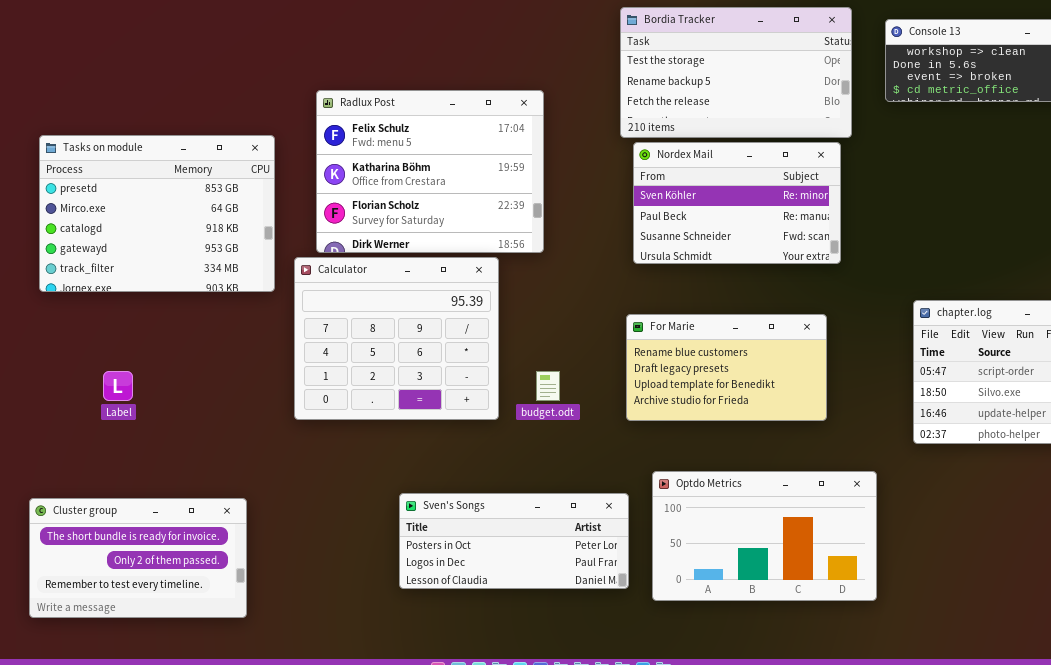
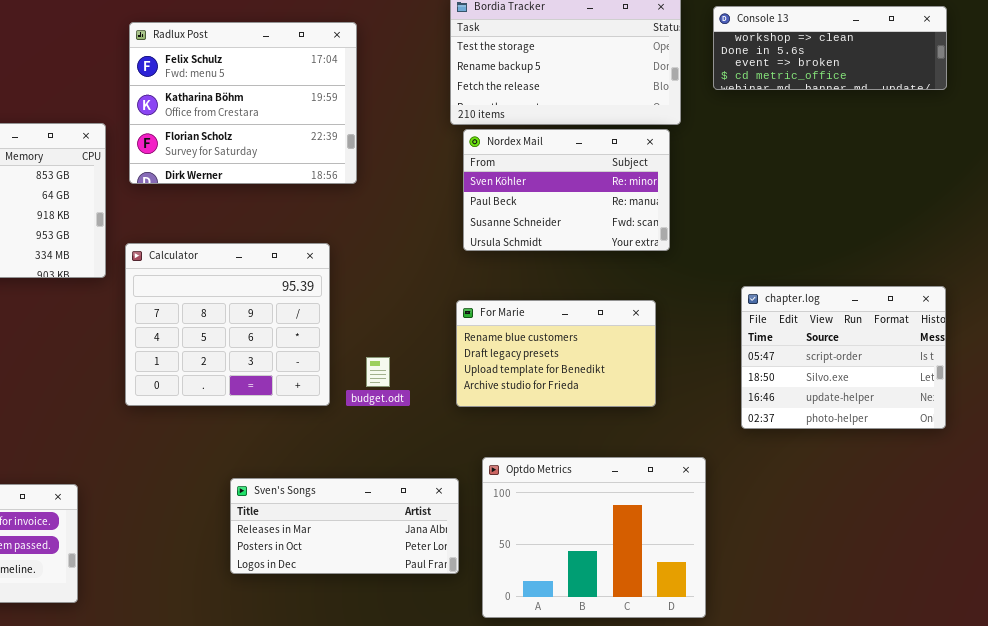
Radlux Post: [316,90,544,253] -> [129,22,357,184], moved
Optdo Metrics: [652,471,877,601] -> [482,457,706,618], resized
Sven's Songs: [399,493,629,589] -> [230,478,459,574], scrolled up 1 row

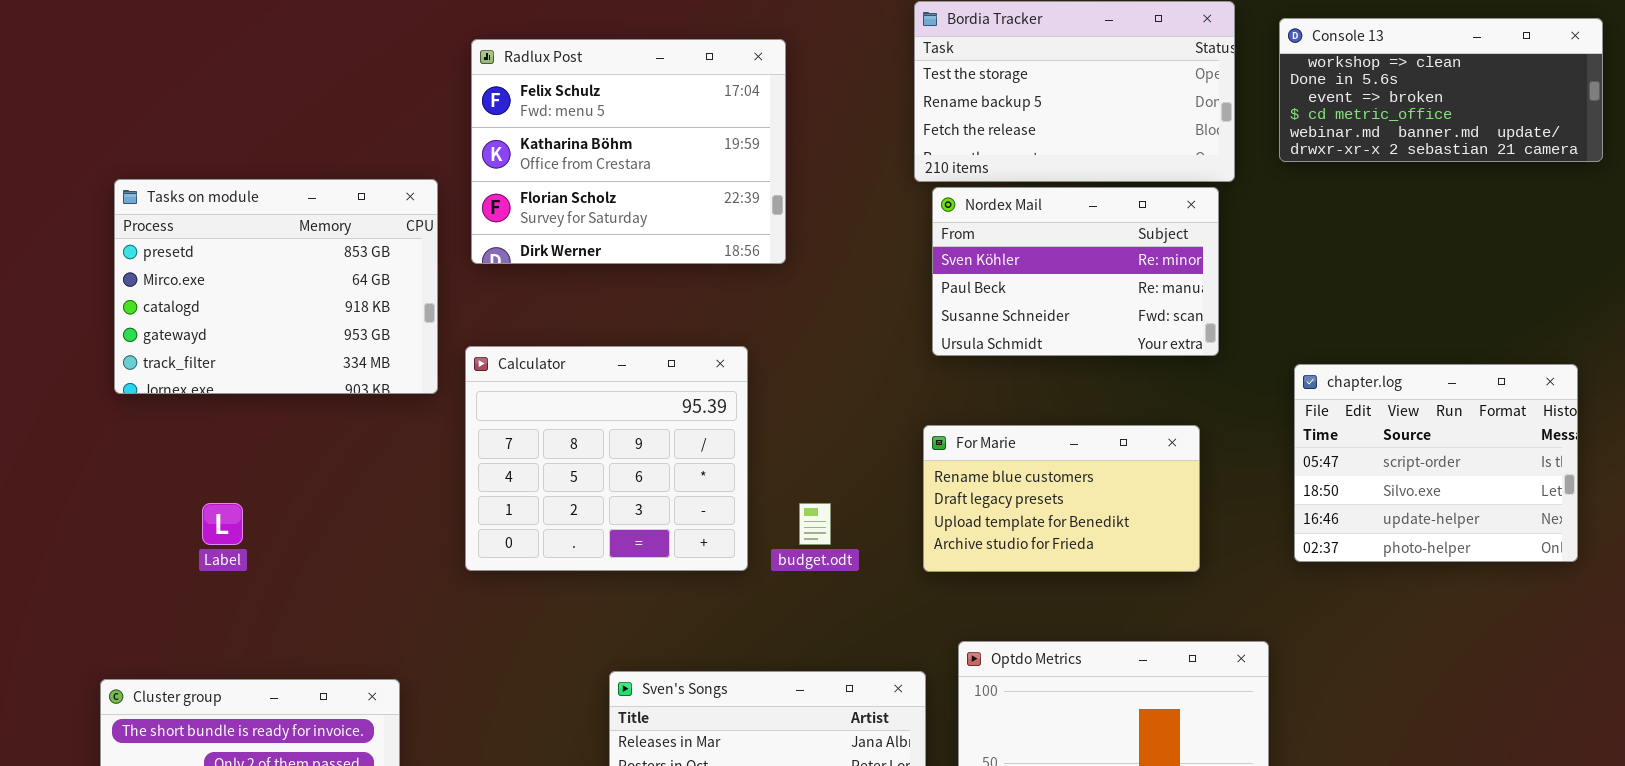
Console 13: [713,6,947,90] -> [1279,18,1603,162], resized
chapter.log: [741,286,946,429] -> [1294,364,1578,562], moved

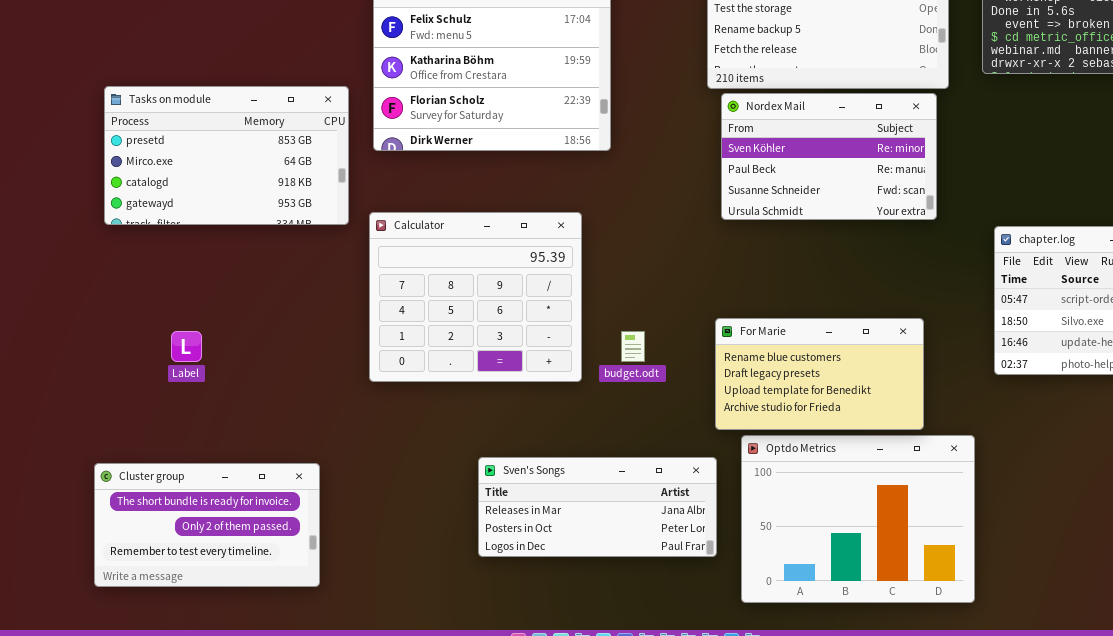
Tasks on module: [114,179,438,394] -> [104,86,349,225], resized
For Marie: [923,425,1200,572] -> [715,318,924,430], moved

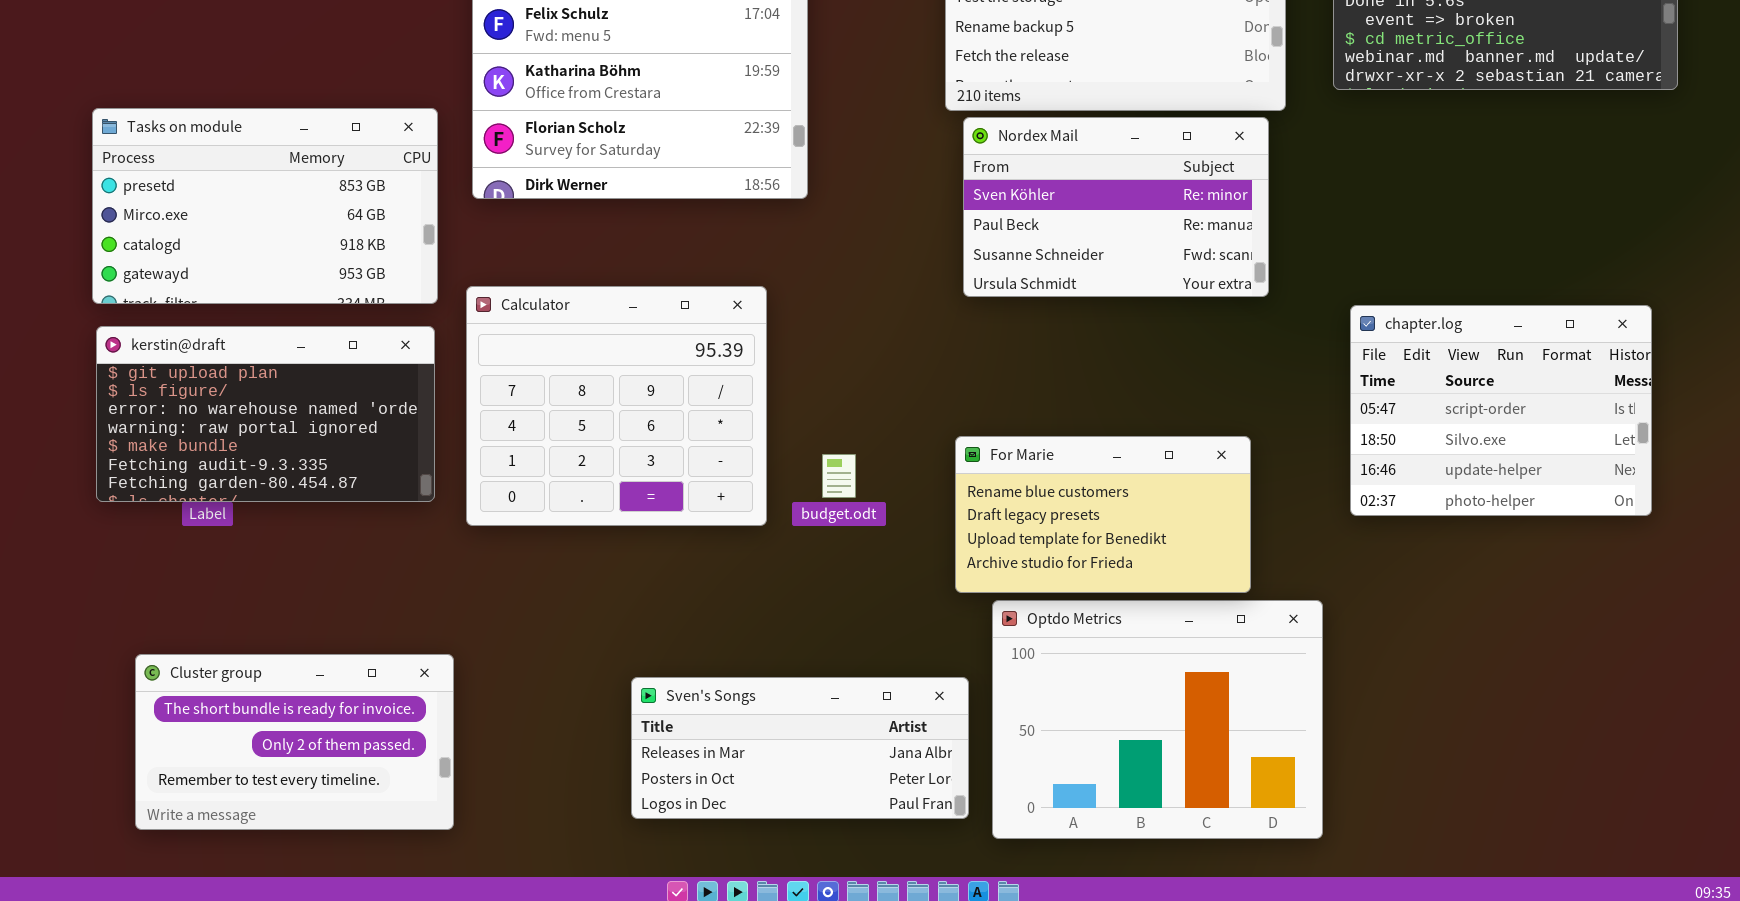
kerstin@draft: none -> [96,326,435,502], opened
Sven's Songs: [478,457,717,557] -> [631,677,969,819], moved
Cluster group: [94,463,320,587] -> [135,654,454,830], moved

